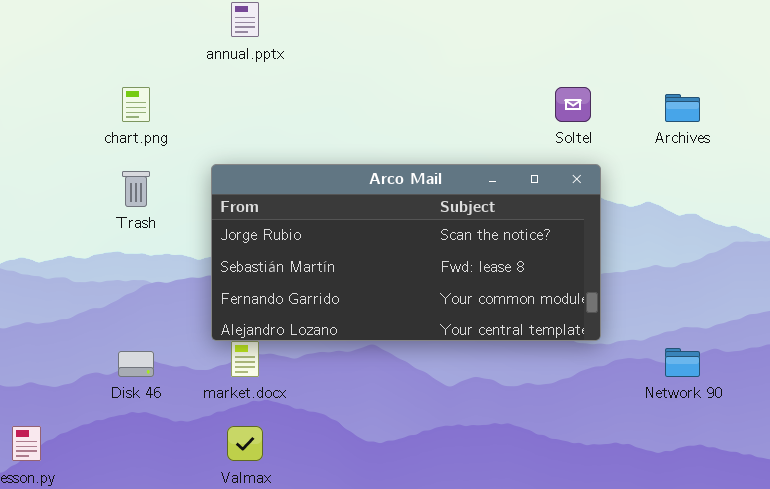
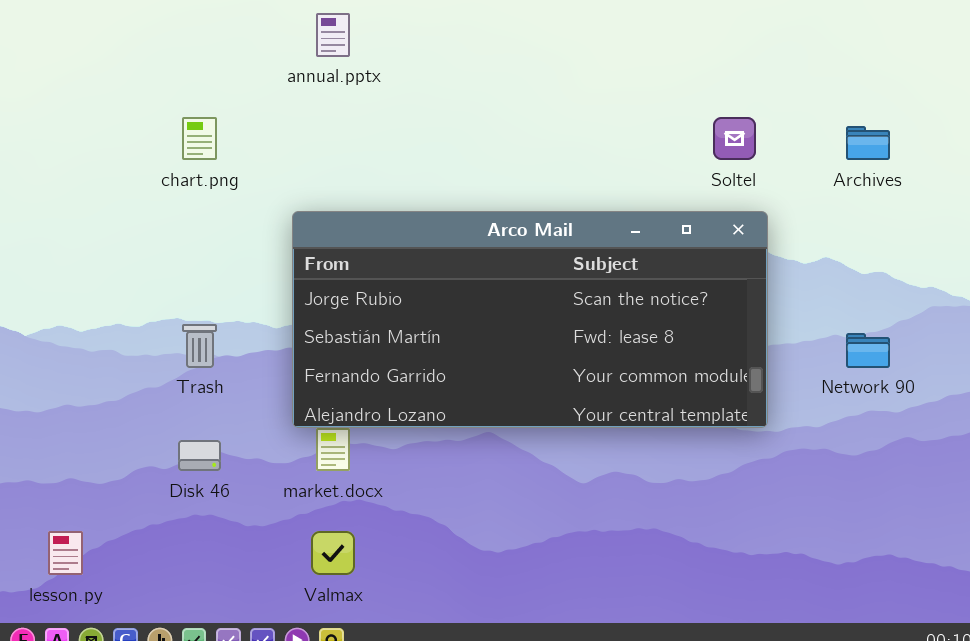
Trash: [122,171,150,207] -> [182,324,217,368], moved
Network 90: [665,348,700,377] -> [846,333,890,368], moved

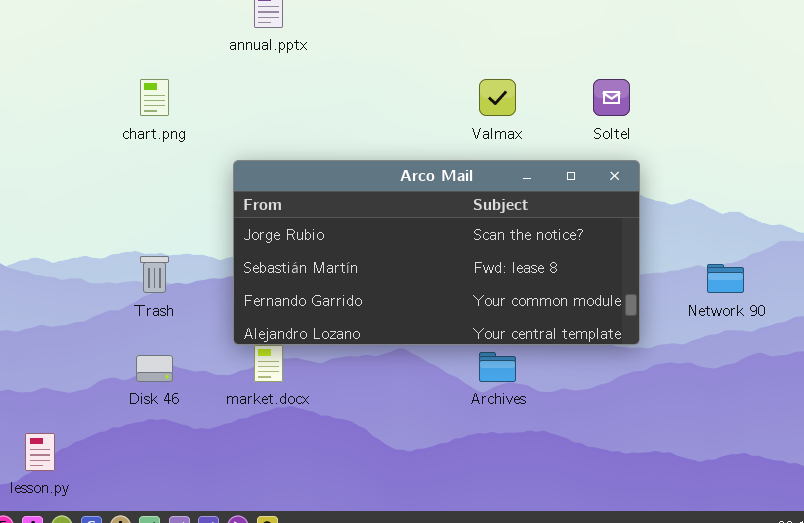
Archives: [846,126,890,160] -> [479,352,516,382], moved
Valmax: [311,531,355,575] -> [479,79,516,116], moved

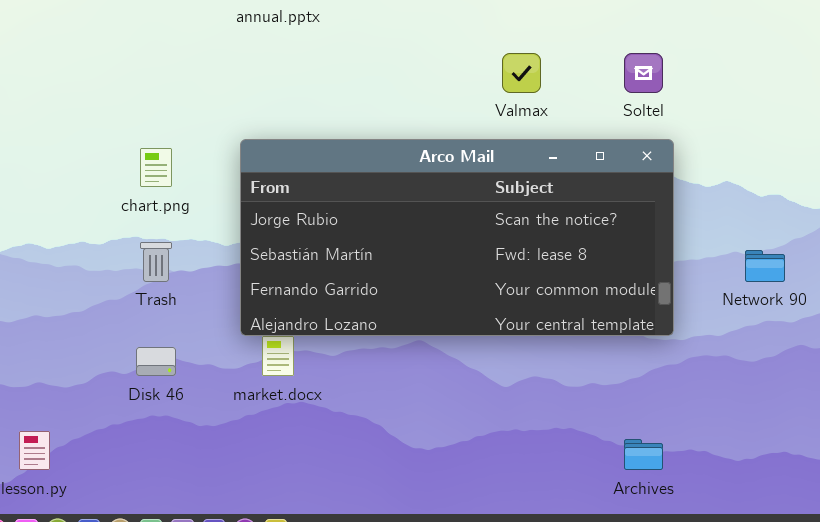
chart.png: [140,79,169,116] -> [140,148,172,187], moved
Archives: [479,352,516,382] -> [624,439,663,470], moved

